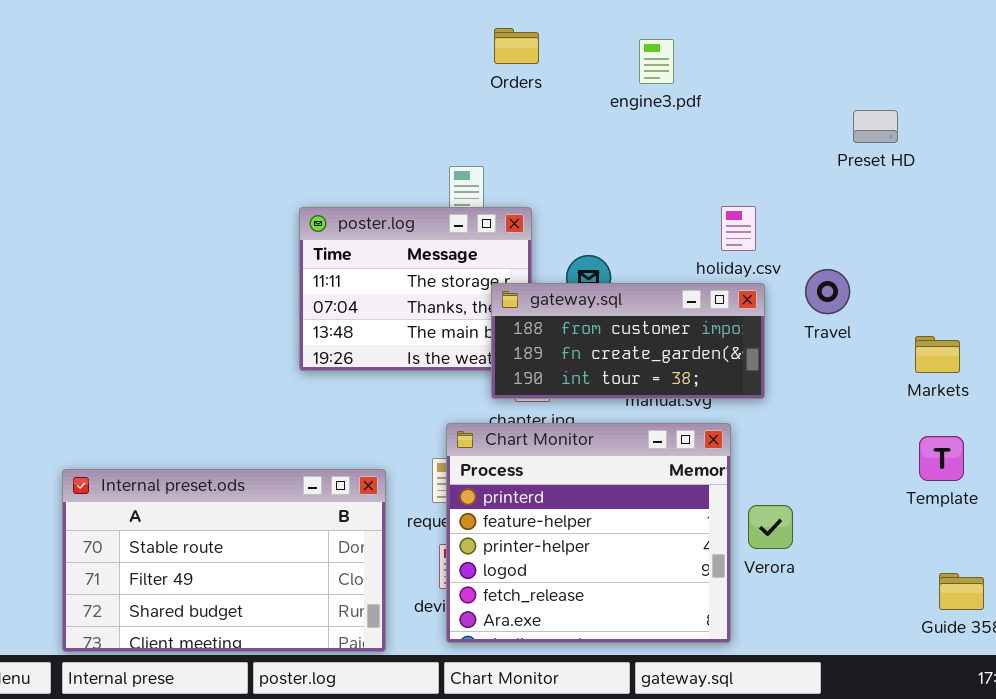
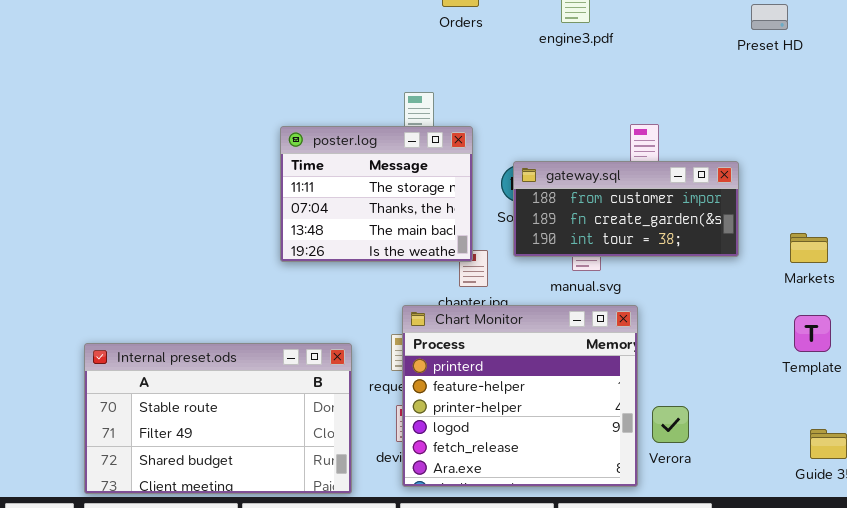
Preset HD: [853,110,898,143] -> [751,4,788,30], moved
gateway.sql: [491,283,765,399] -> [513,161,739,257], moved
Verora: [748,505,793,549] -> [652,406,689,443], moved

